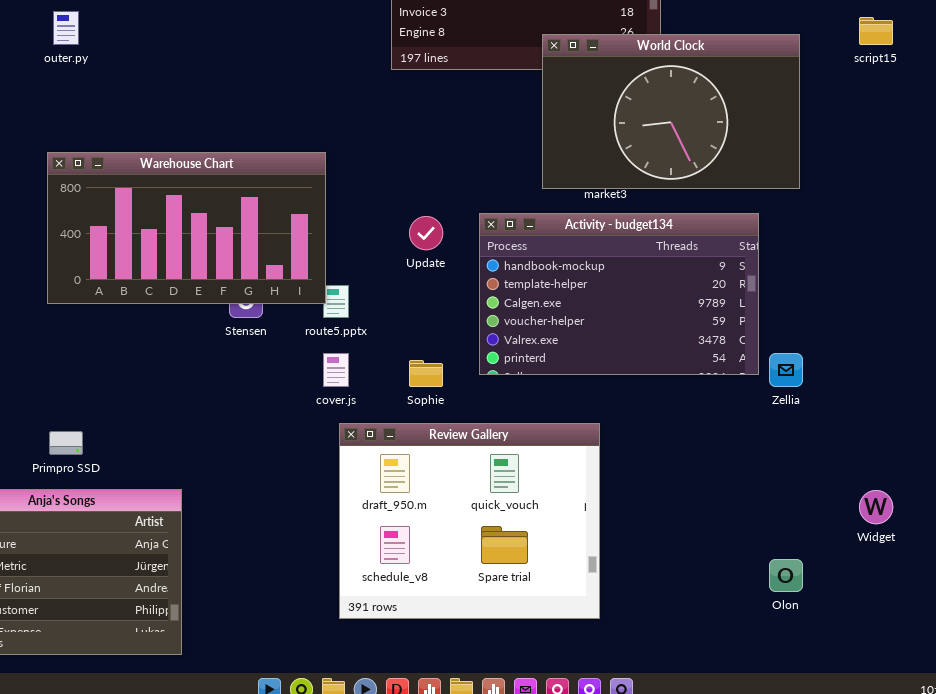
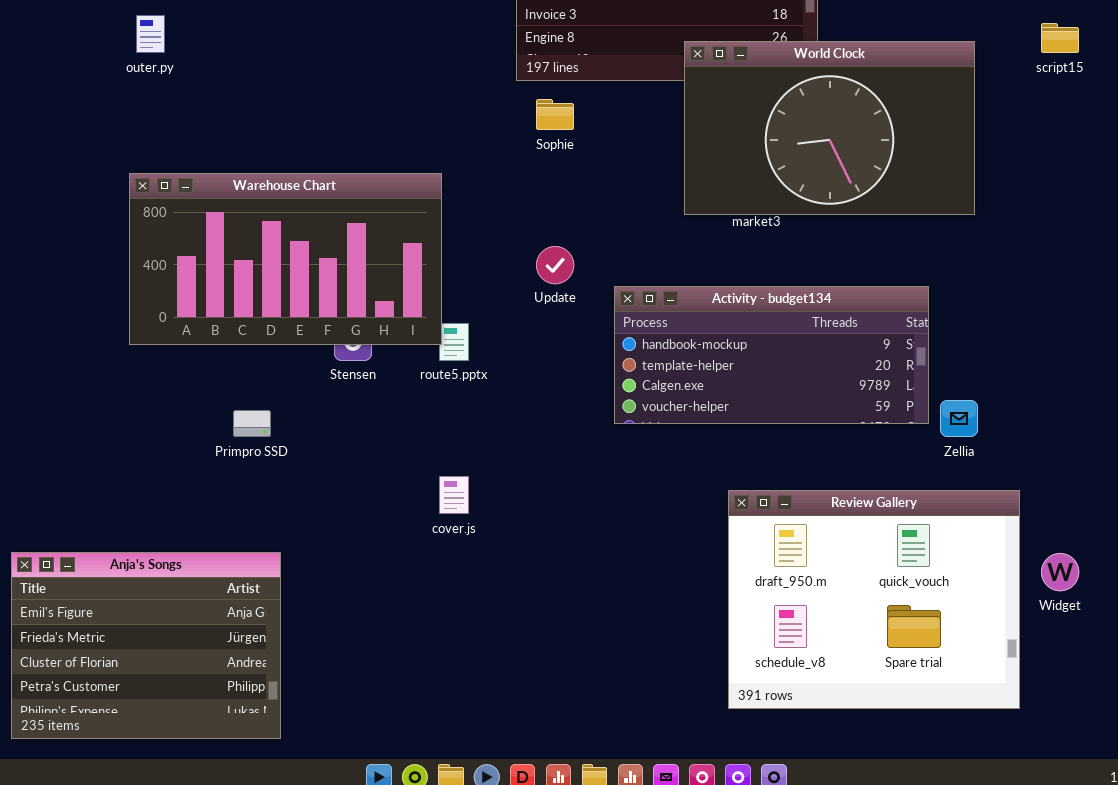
Activity - budget134: [479,213,759,375] -> [614,286,929,424], resized
cover.js: [323,353,349,387] -> [439,476,469,514], moved
Sophie: [409,360,443,387] -> [536,99,574,130], moved
Review Gallery: [339,423,600,619] -> [728,490,1020,709], moved
Primpro SSD: [49,431,83,455] -> [233,410,271,437], moved

